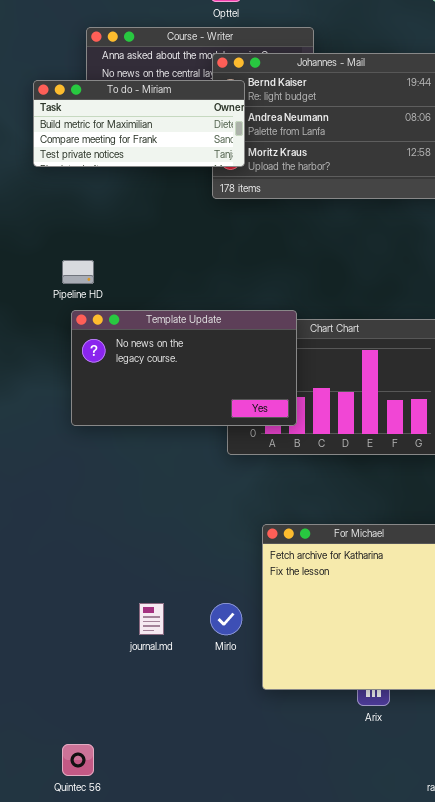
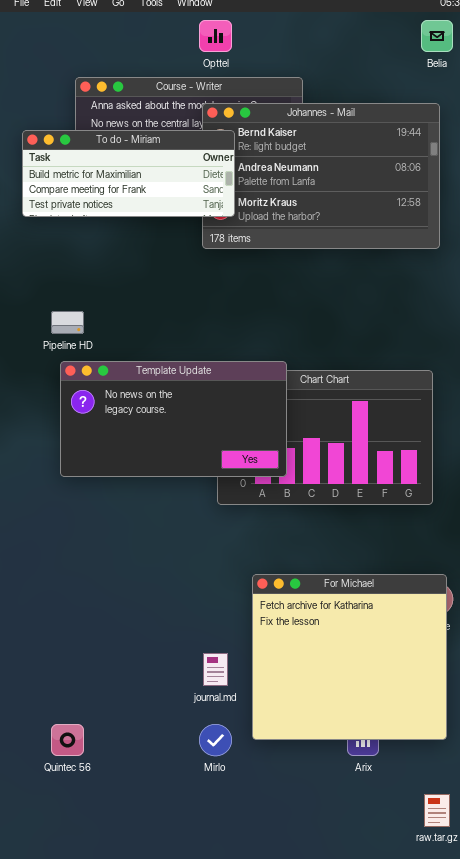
journal.md: [139,603,164,635] -> [203,653,228,686], moved
Mirlo: [210,603,242,635] -> [199,724,232,756], moved
Quintec 56: [62,744,94,776] -> [51,724,84,756], moved

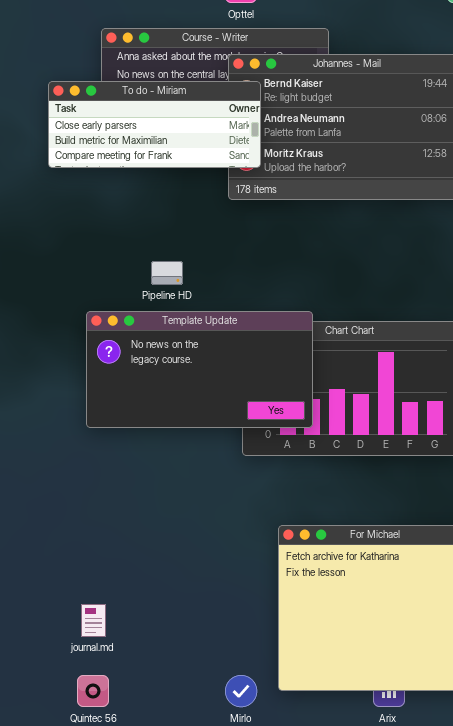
To do - Miriam: [22,130,235,217] -> [48,81,261,168], scrolled up 1 row
Pipeline HD: [51,311,84,334] -> [151,261,183,285], moved
journal.md: [203,653,228,686] -> [81,604,106,637], moved

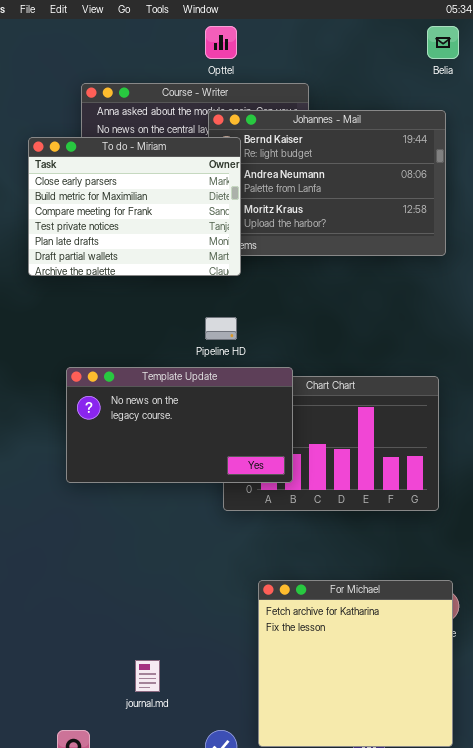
To do - Miriam: [48,81,261,168] -> [28,137,241,276], resized
Pipeline HD: [151,261,183,285] -> [205,317,237,340], moved
journal.md: [81,604,106,637] -> [135,660,160,692], moved

